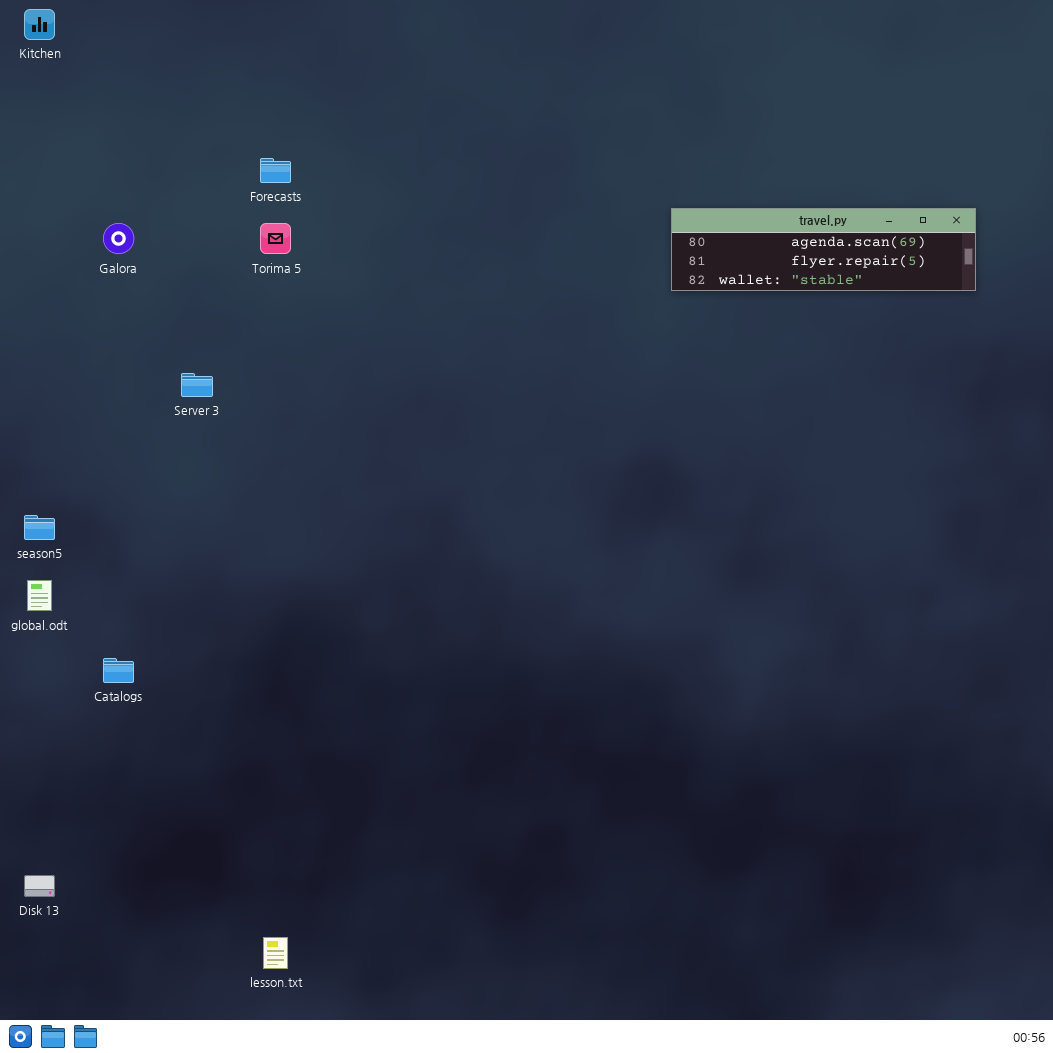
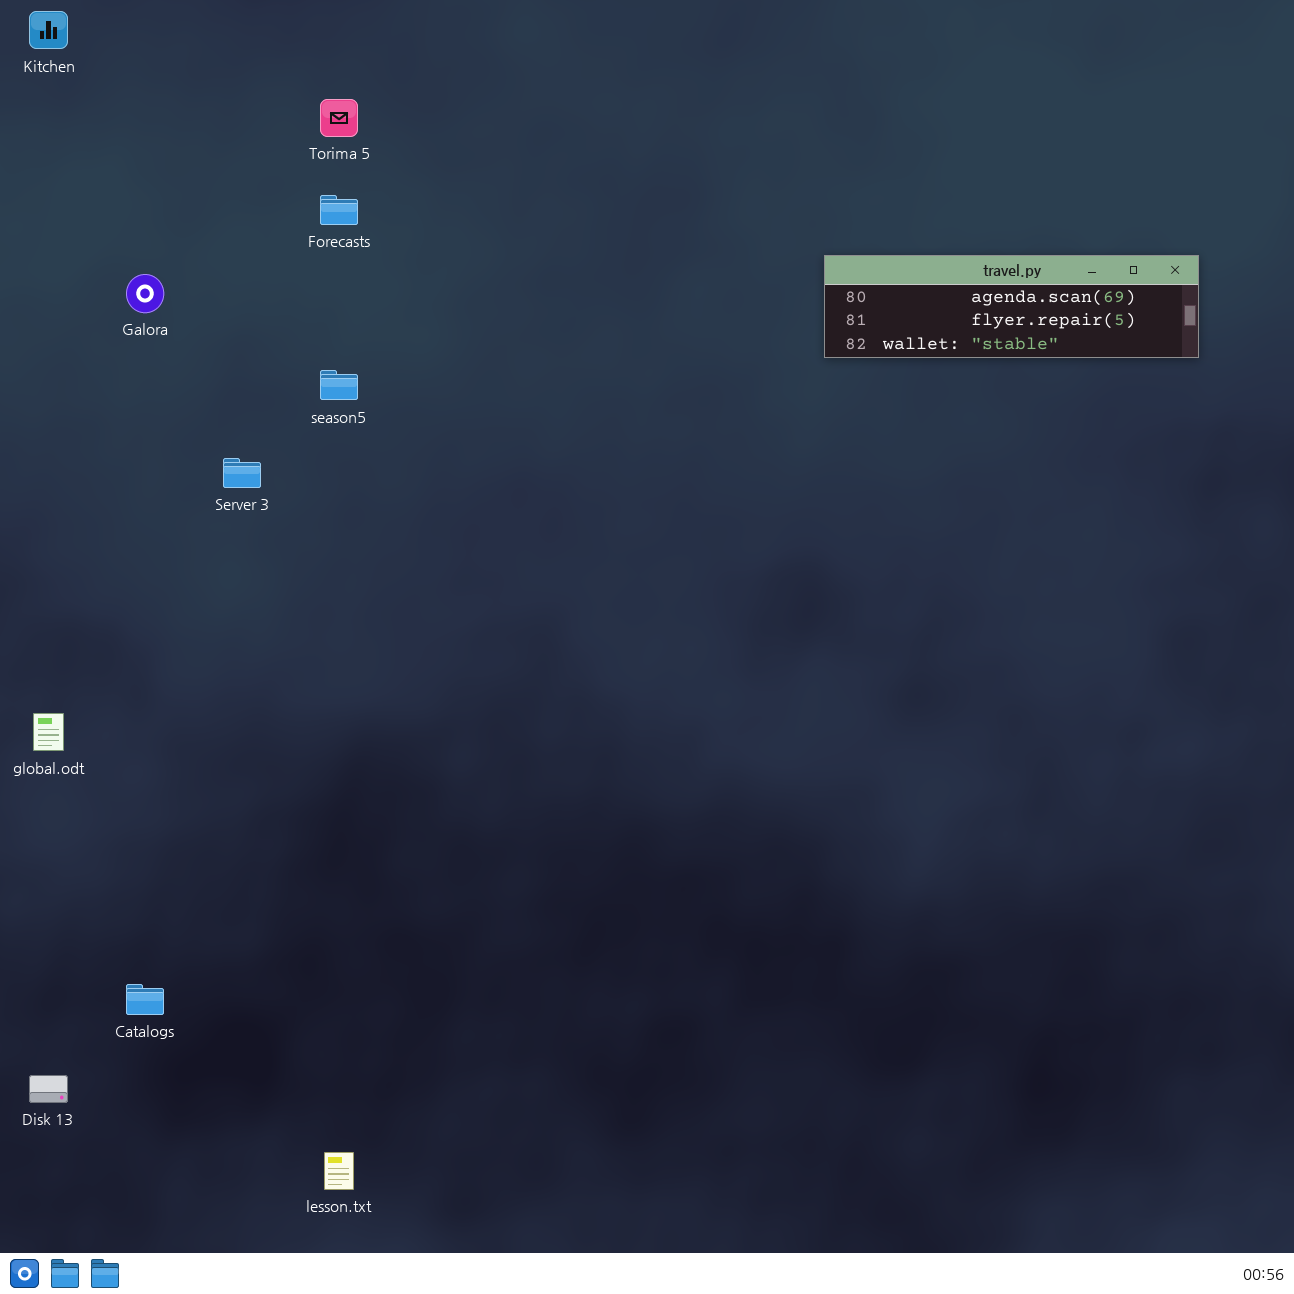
Torima 5: [260,223,291,254] -> [320,99,358,137], moved
season5: [24,515,55,540] -> [320,370,358,400], moved
Catalogs: [103,658,134,683] -> [126,984,164,1015], moved

